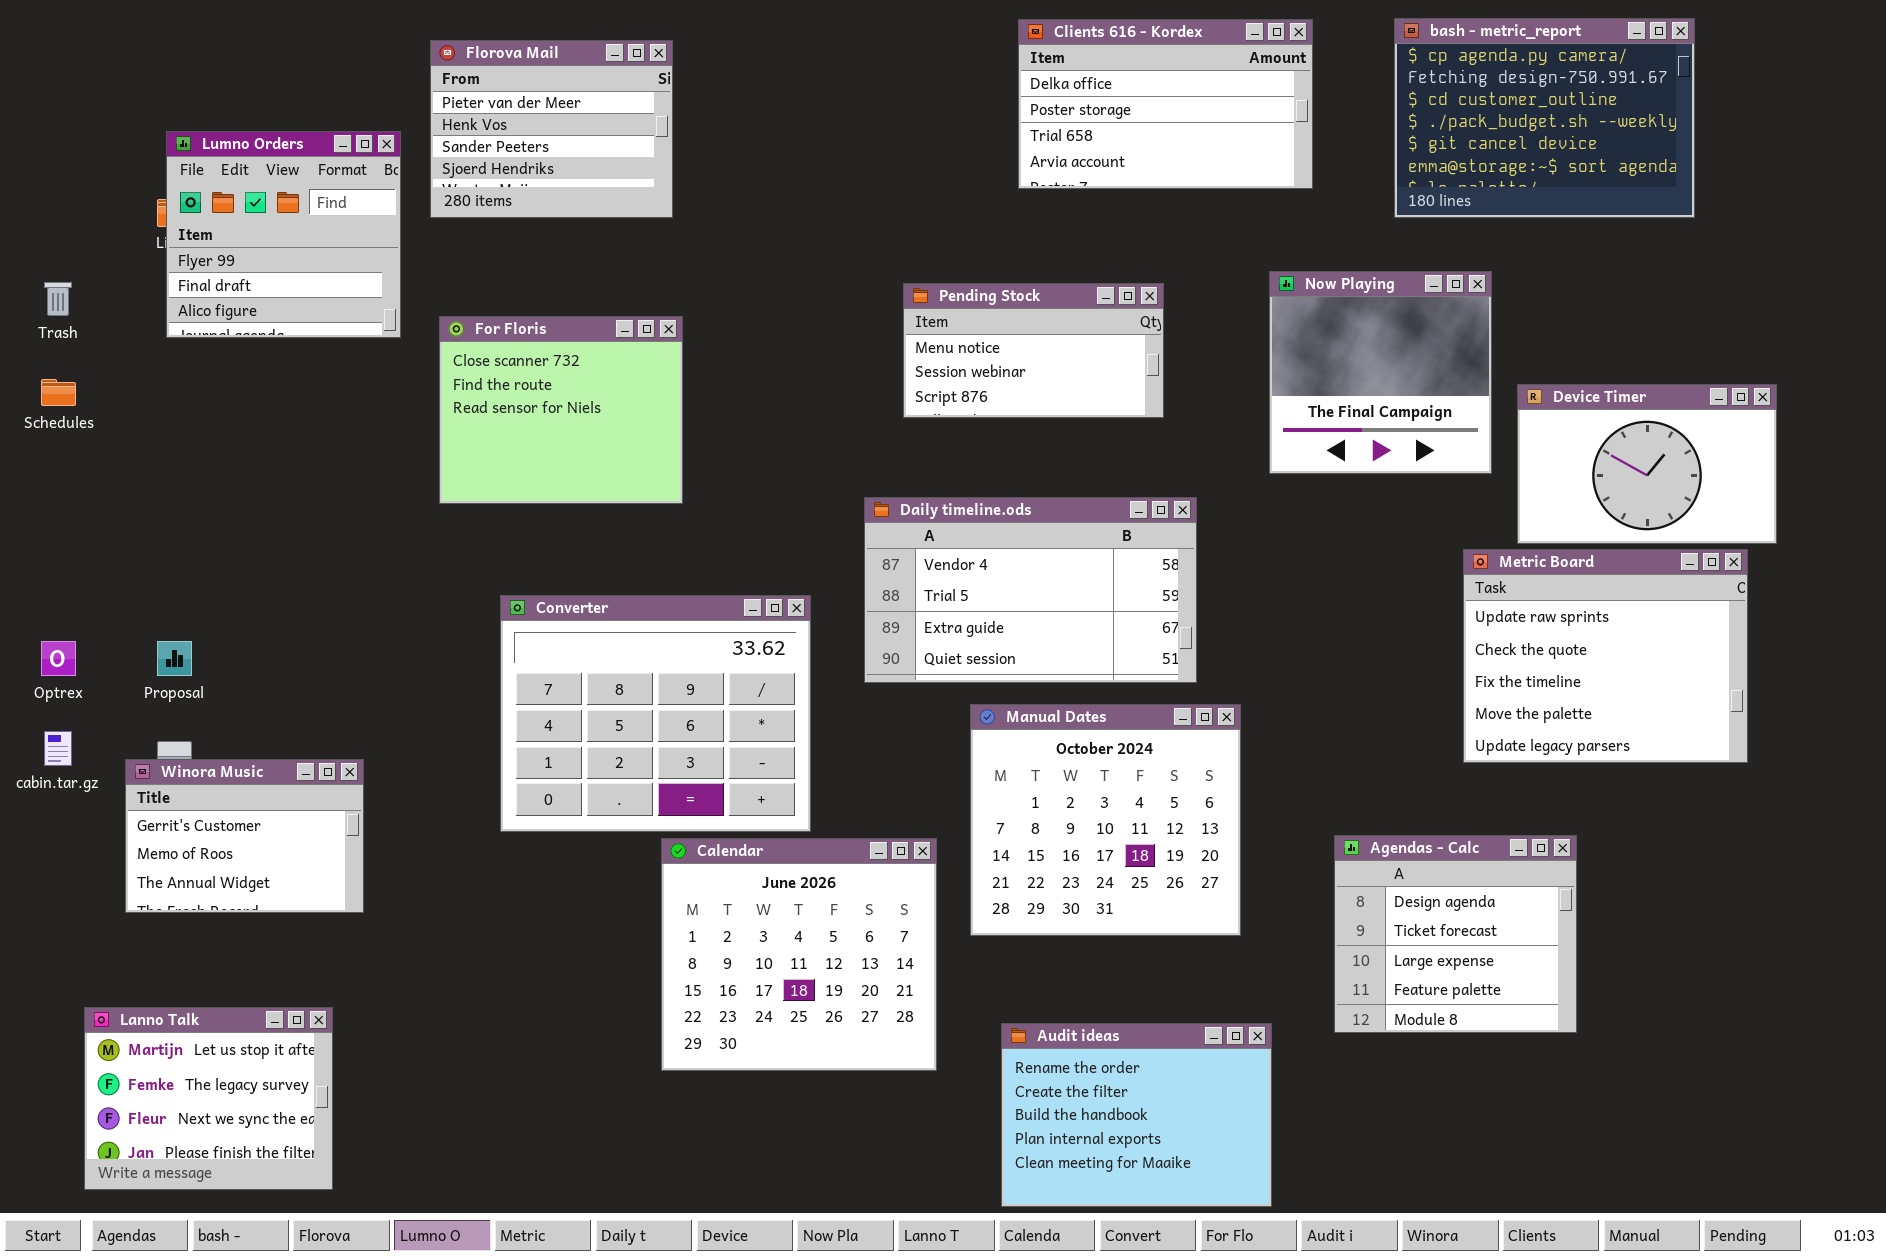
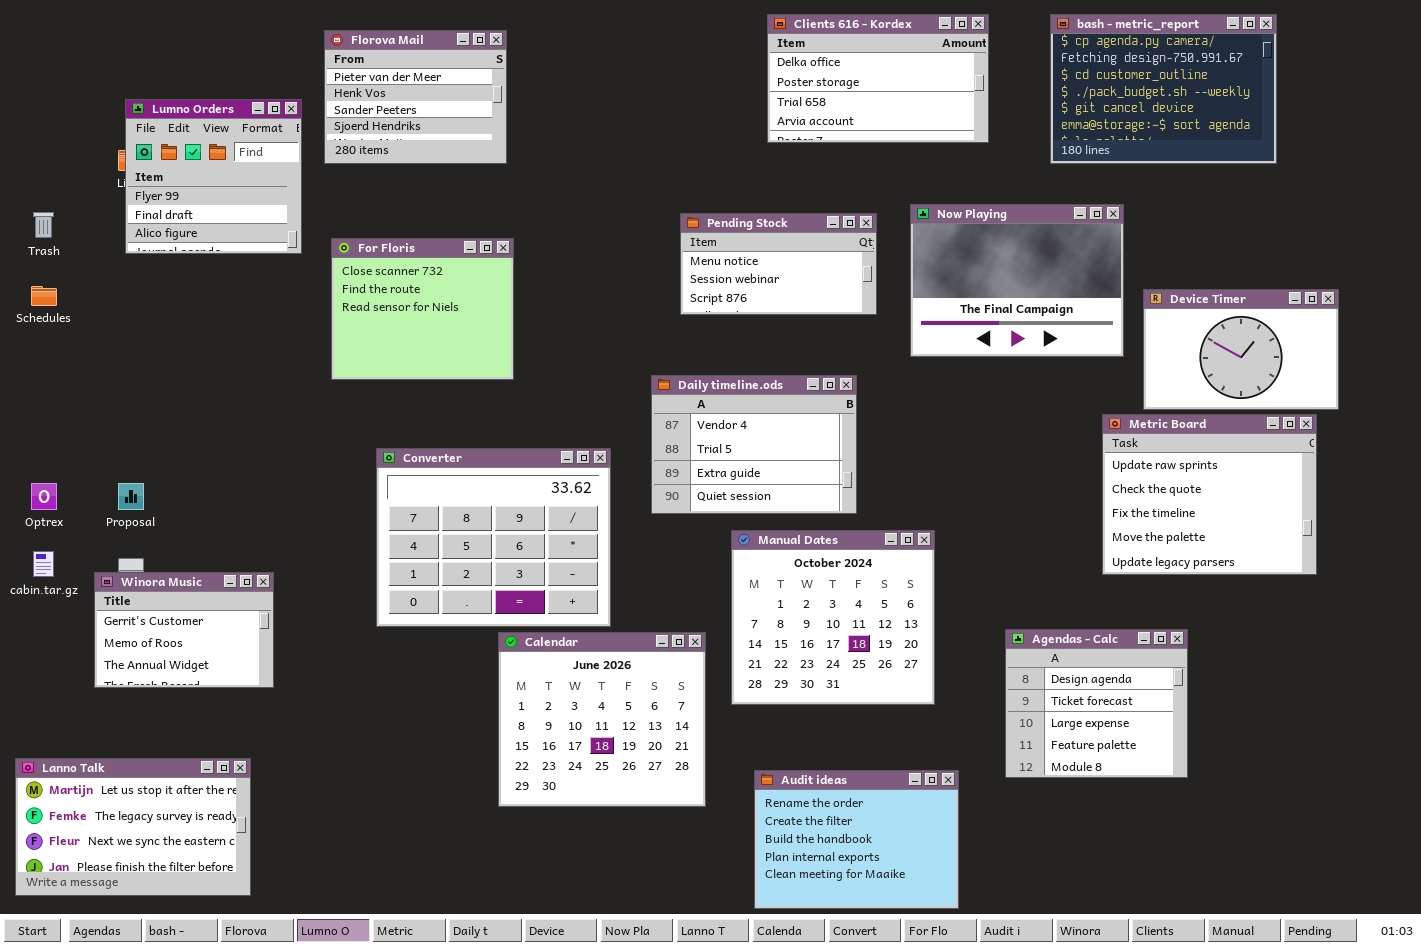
Now Playing: [1269,271,1492,474] -> [910,204,1124,357], resized
Daily timeline.ods: [864,497,1197,683] -> [651,375,857,514], resized
Lanno Talk: [84,1007,333,1190] -> [15,758,251,896], resized

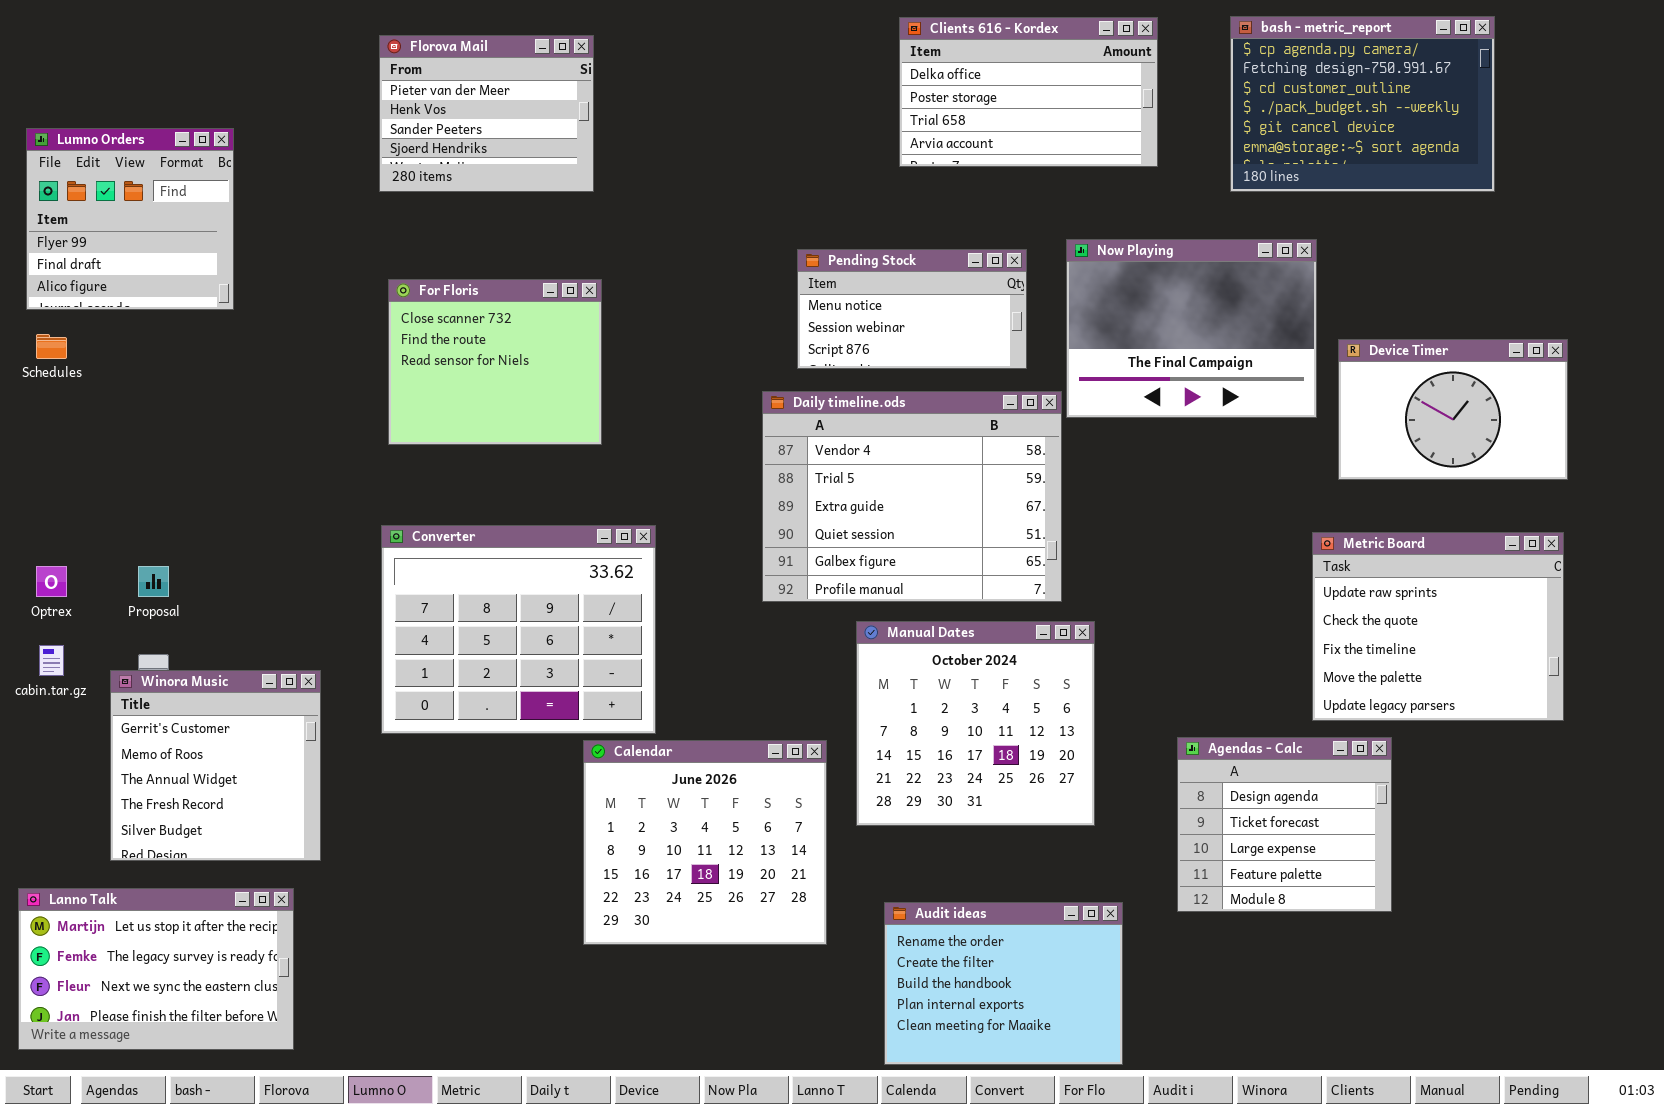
Lumno Orders: [125,99,302,254] -> [26,128,234,310], moved
Daily timeline.ods: [651,375,857,514] -> [762,391,1062,602], resized
Metric Board: [1102,414,1317,575] -> [1312,532,1564,721], moved
Converter: [376,448,611,627] -> [381,525,656,734], moved
Winora Music: [94,572,274,688] -> [110,670,321,861], resized

